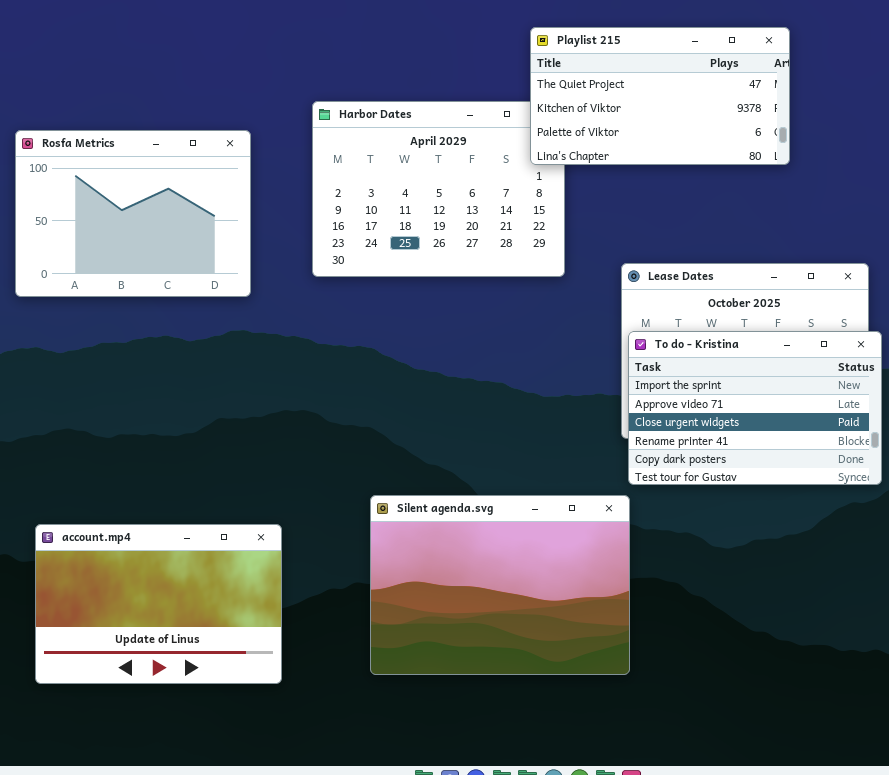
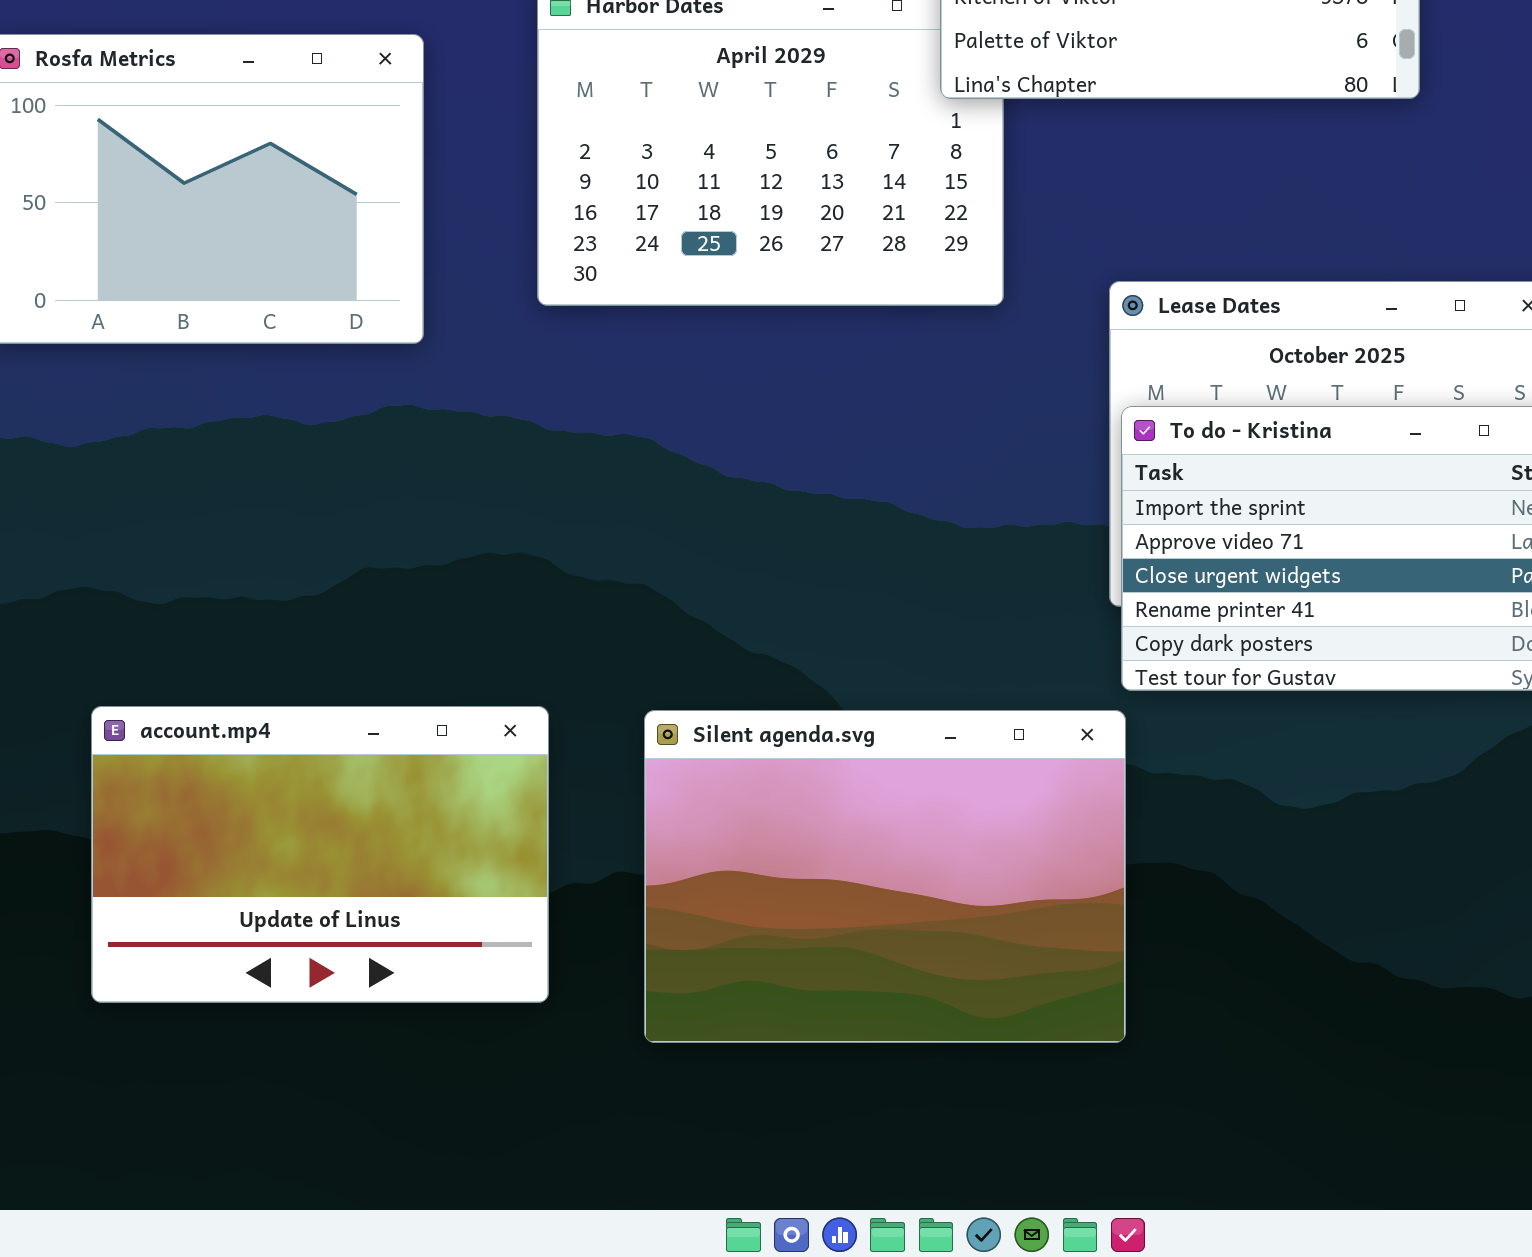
account.mp4: [35,524,282,684] -> [91,706,549,1003], moved

